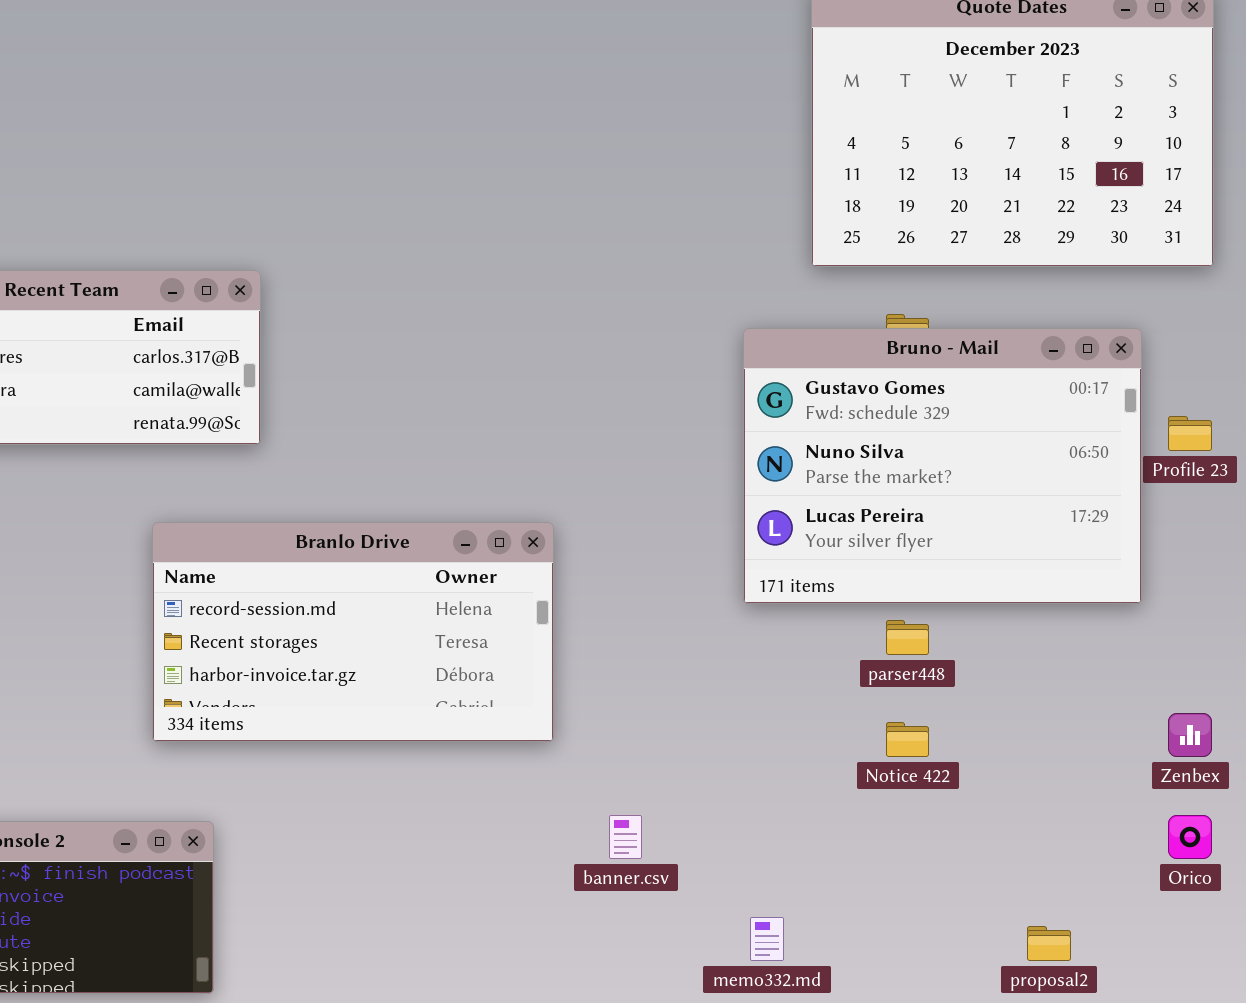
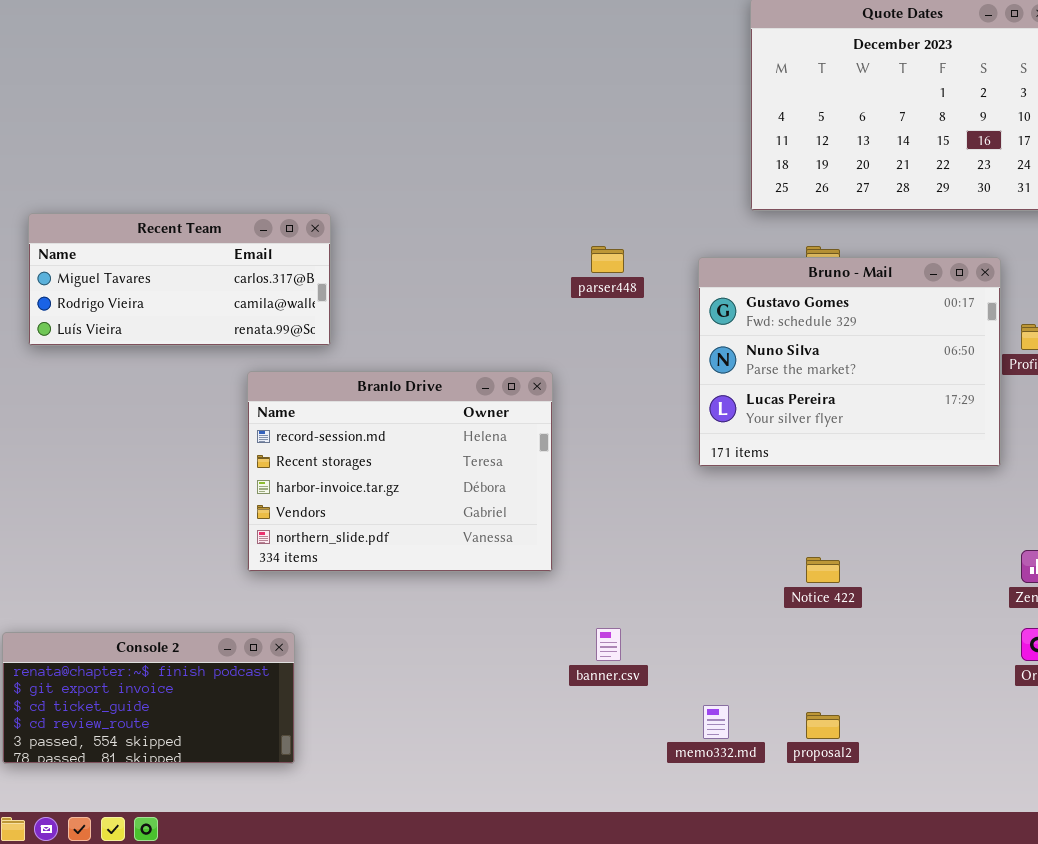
Branlo Drive: [152,522,554,742] -> [247,371,553,572], resized
parser448: [886,620,929,655] -> [591,246,624,273], moved
proposal2: [1027,926,1071,961] -> [806,712,840,739], moved

